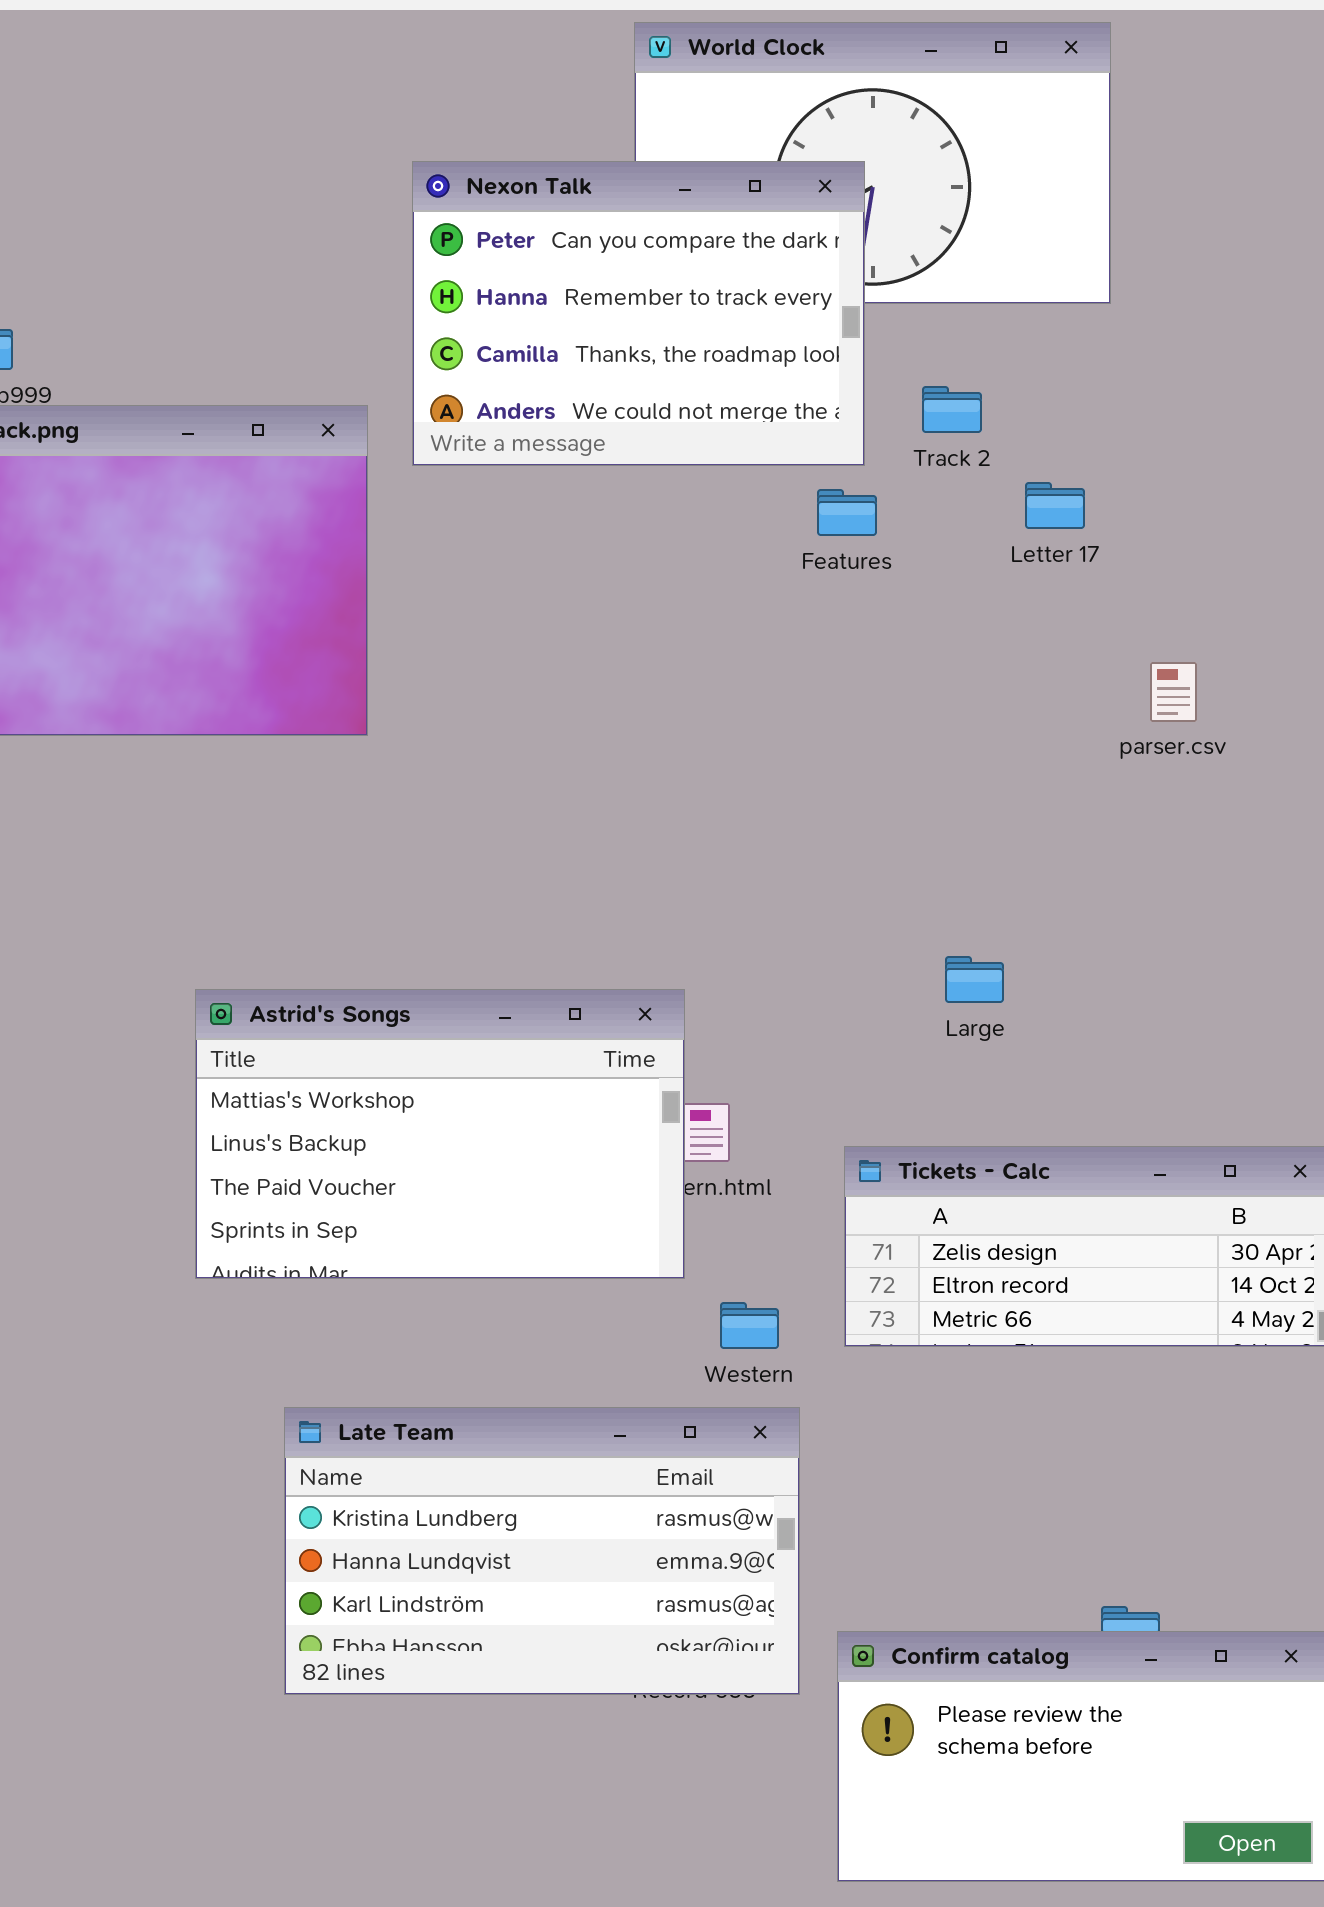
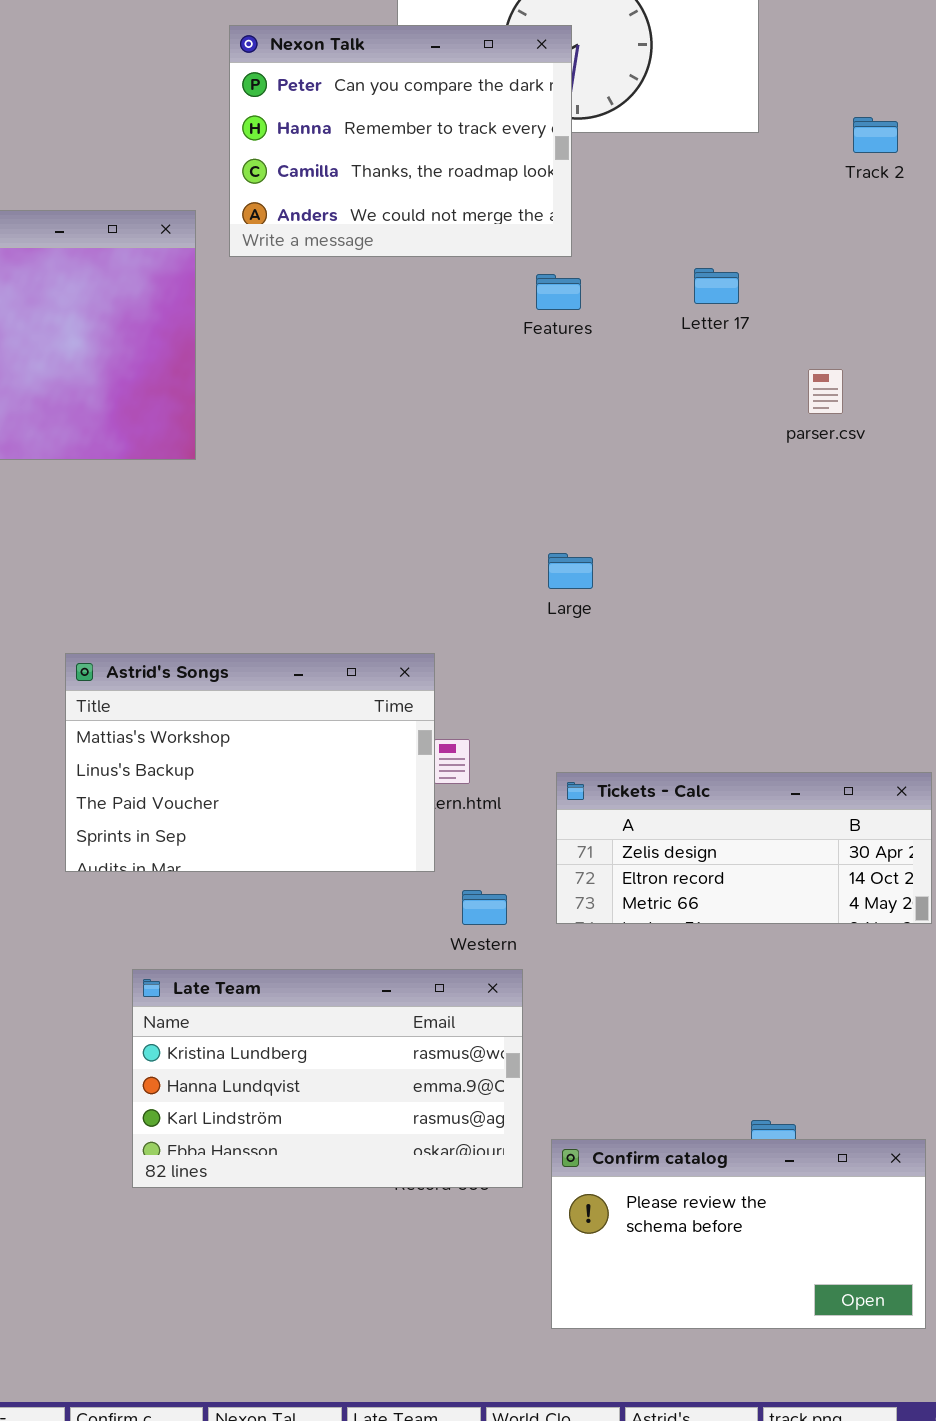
Track 2: [922,386,982,433] -> [853,117,898,153], moved
parser.csv: [1150,662,1197,722] -> [808,369,843,414], moved
Large: [945,956,1004,1003] -> [548,553,593,589], moved

